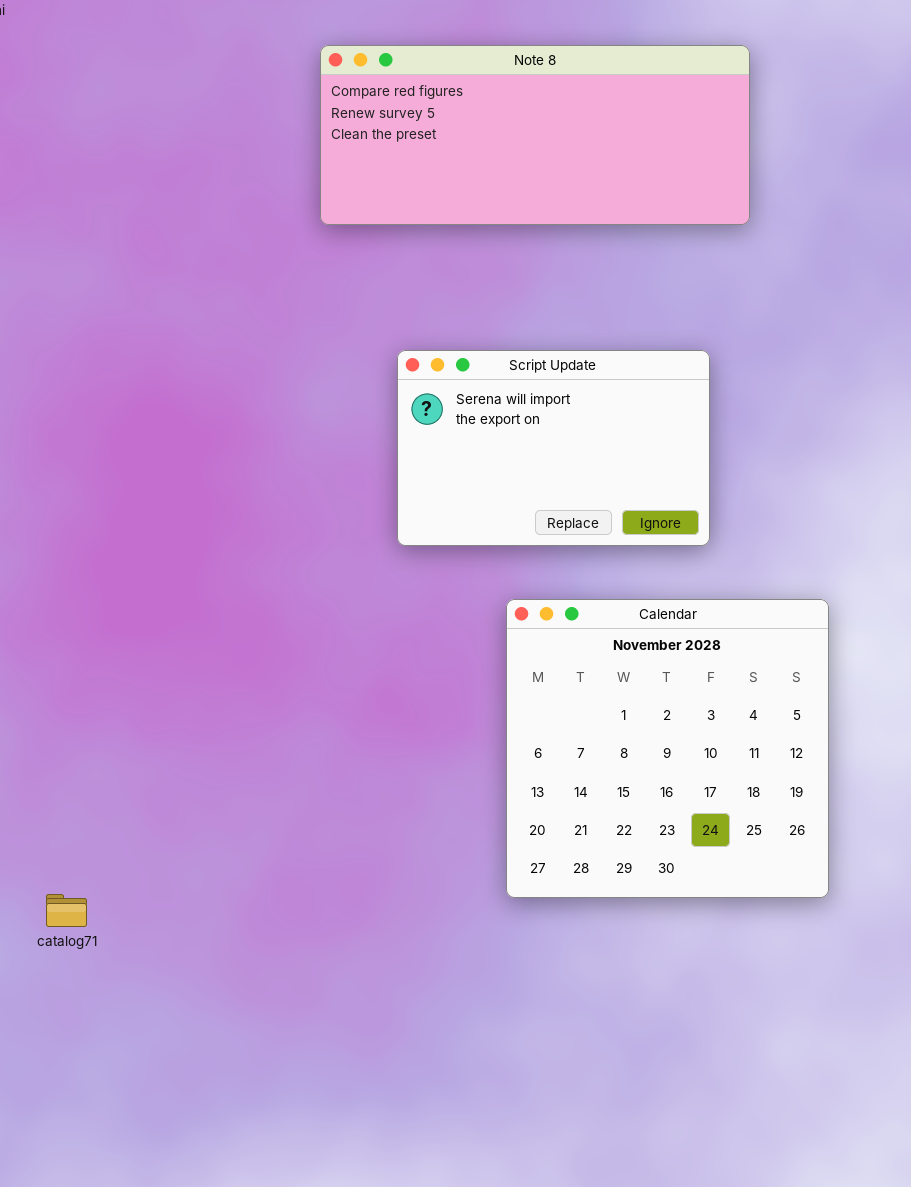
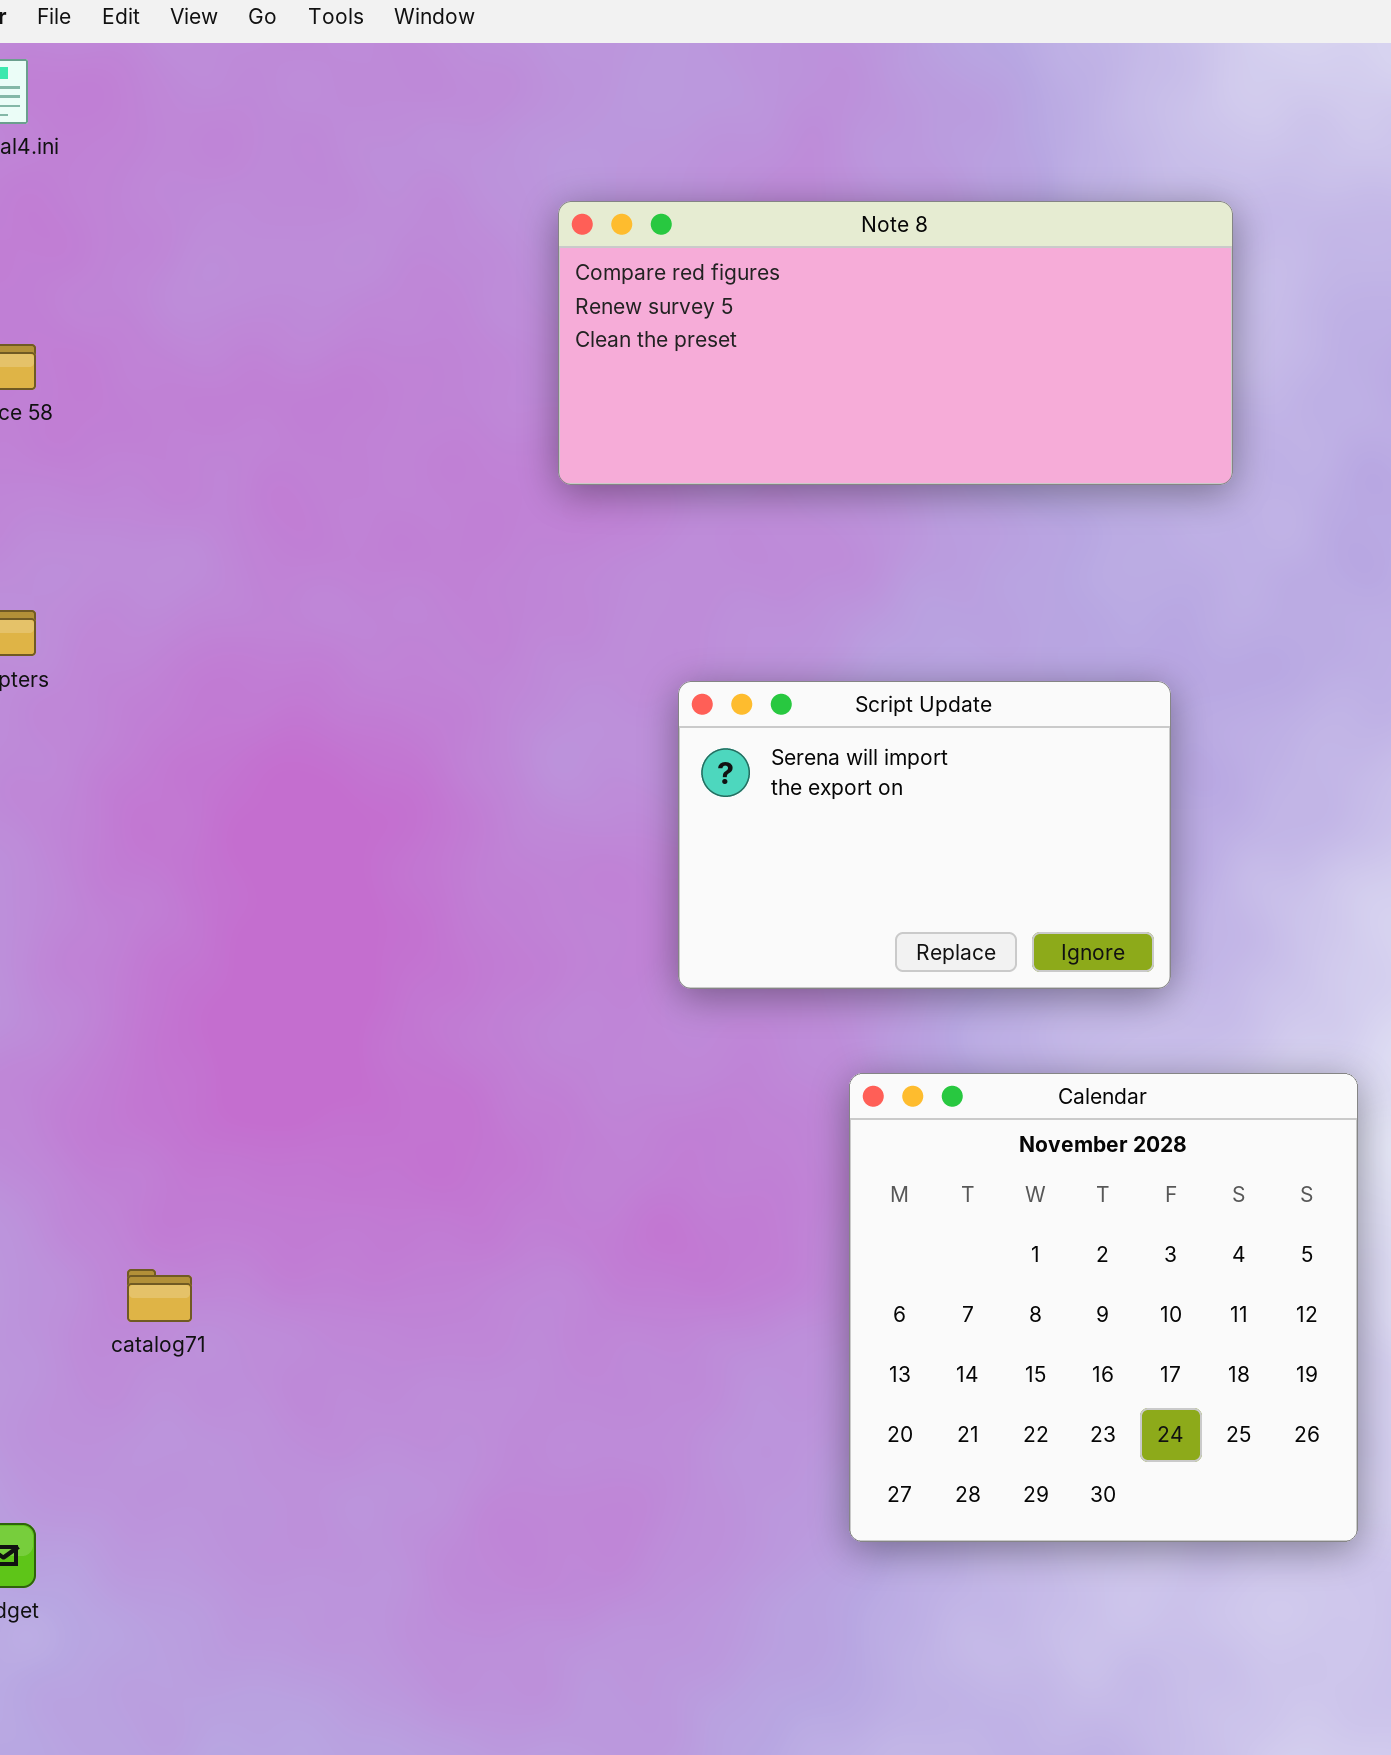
catalog71: [46,894,87,927] -> [127,1269,192,1322], moved

